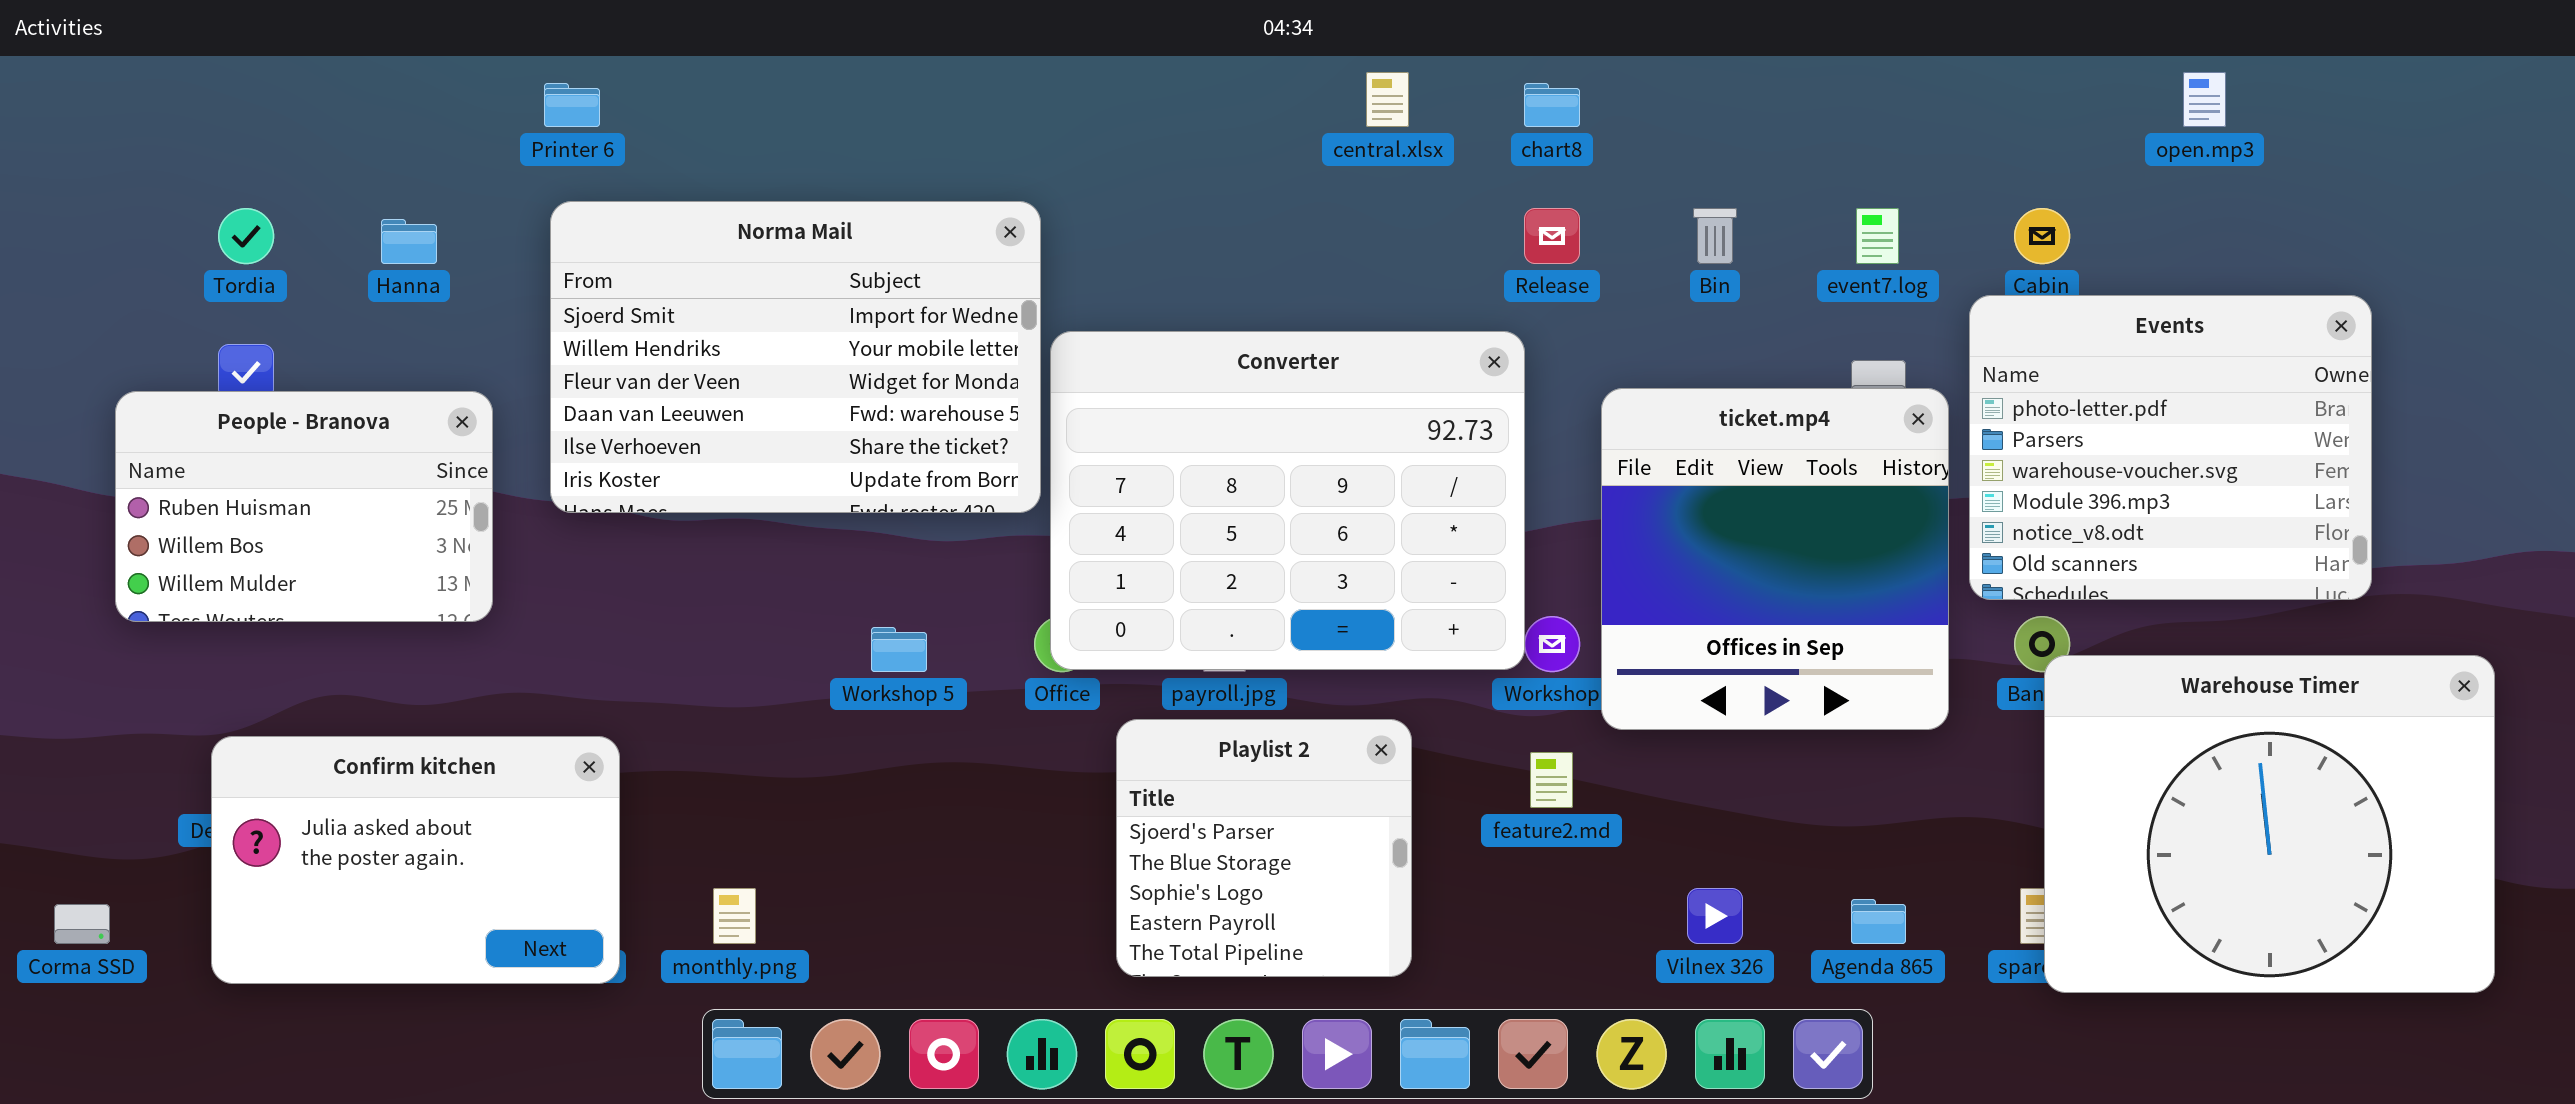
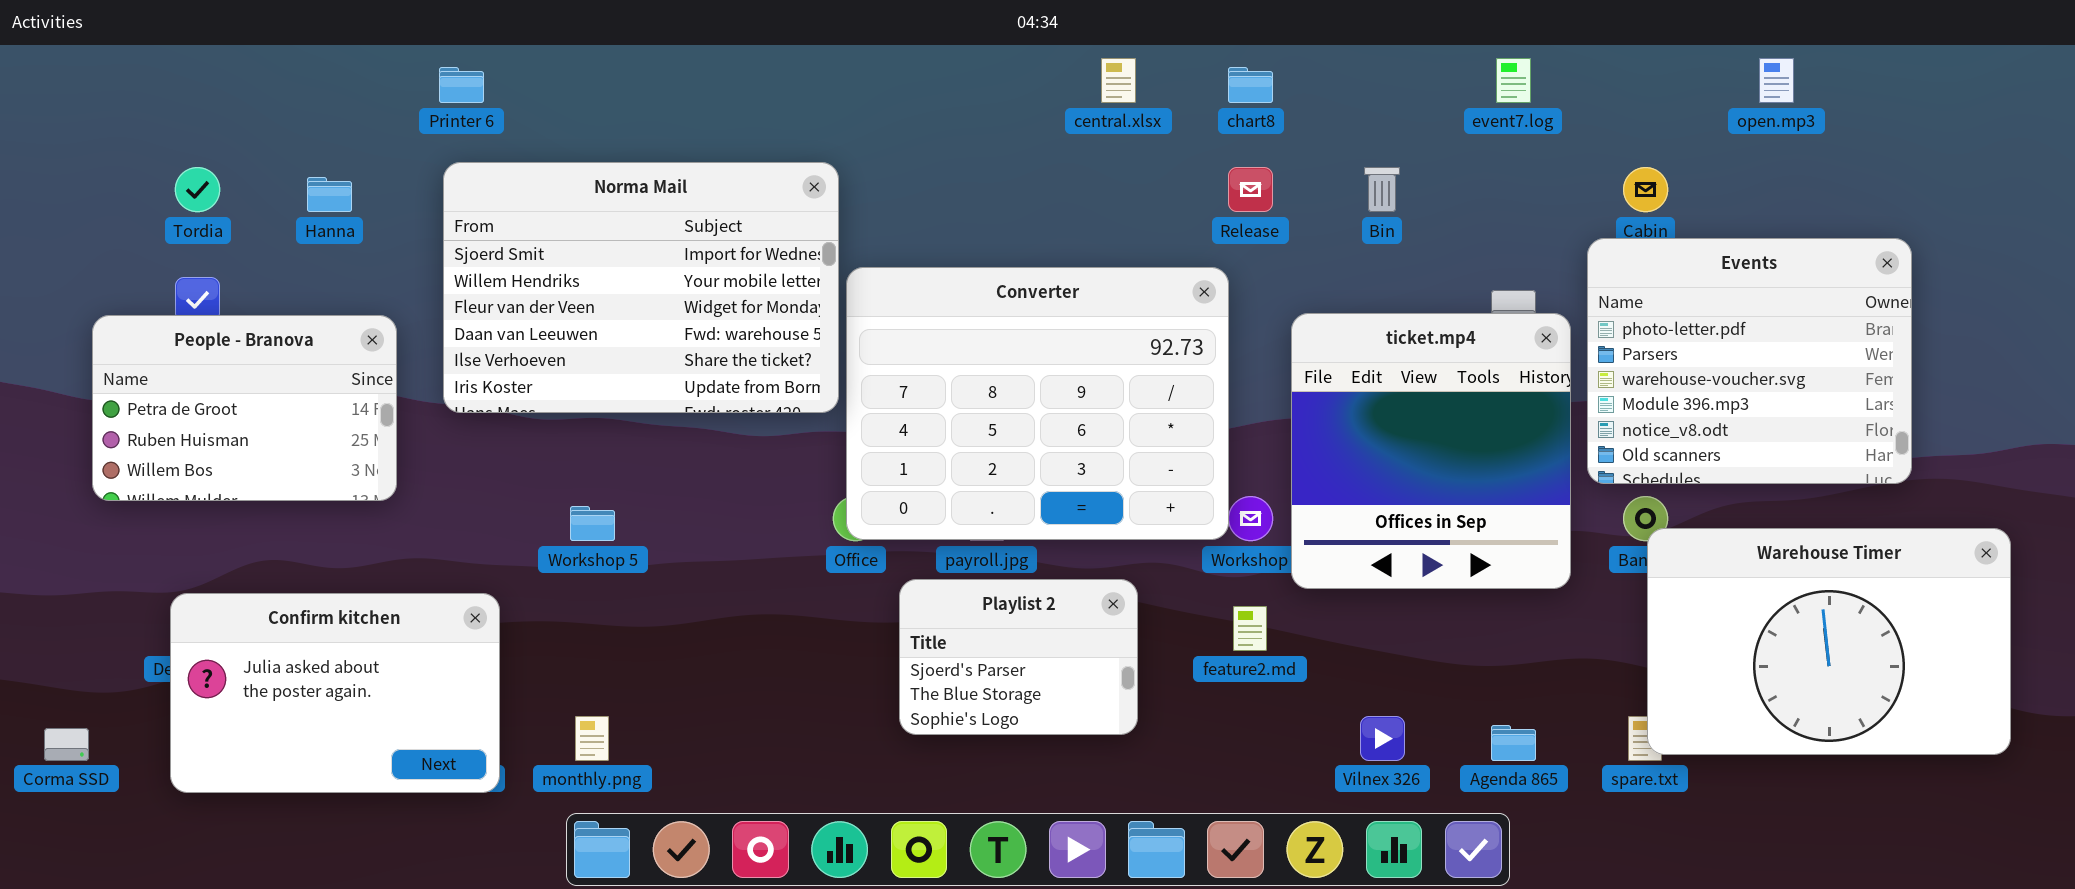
event7.log: [1856,208,1899,264] -> [1496,58,1531,103], moved
People - Branova: [115,391,493,622] -> [92,315,397,501], scrolled up 1 row
Workshop 5: [871,627,927,672] -> [570,506,615,541], moved
Warehouse Timer: [2044,655,2495,993] -> [1647,528,2011,755], resized
Playlist 2: [1116,719,1412,977] -> [899,579,1138,735], resized

